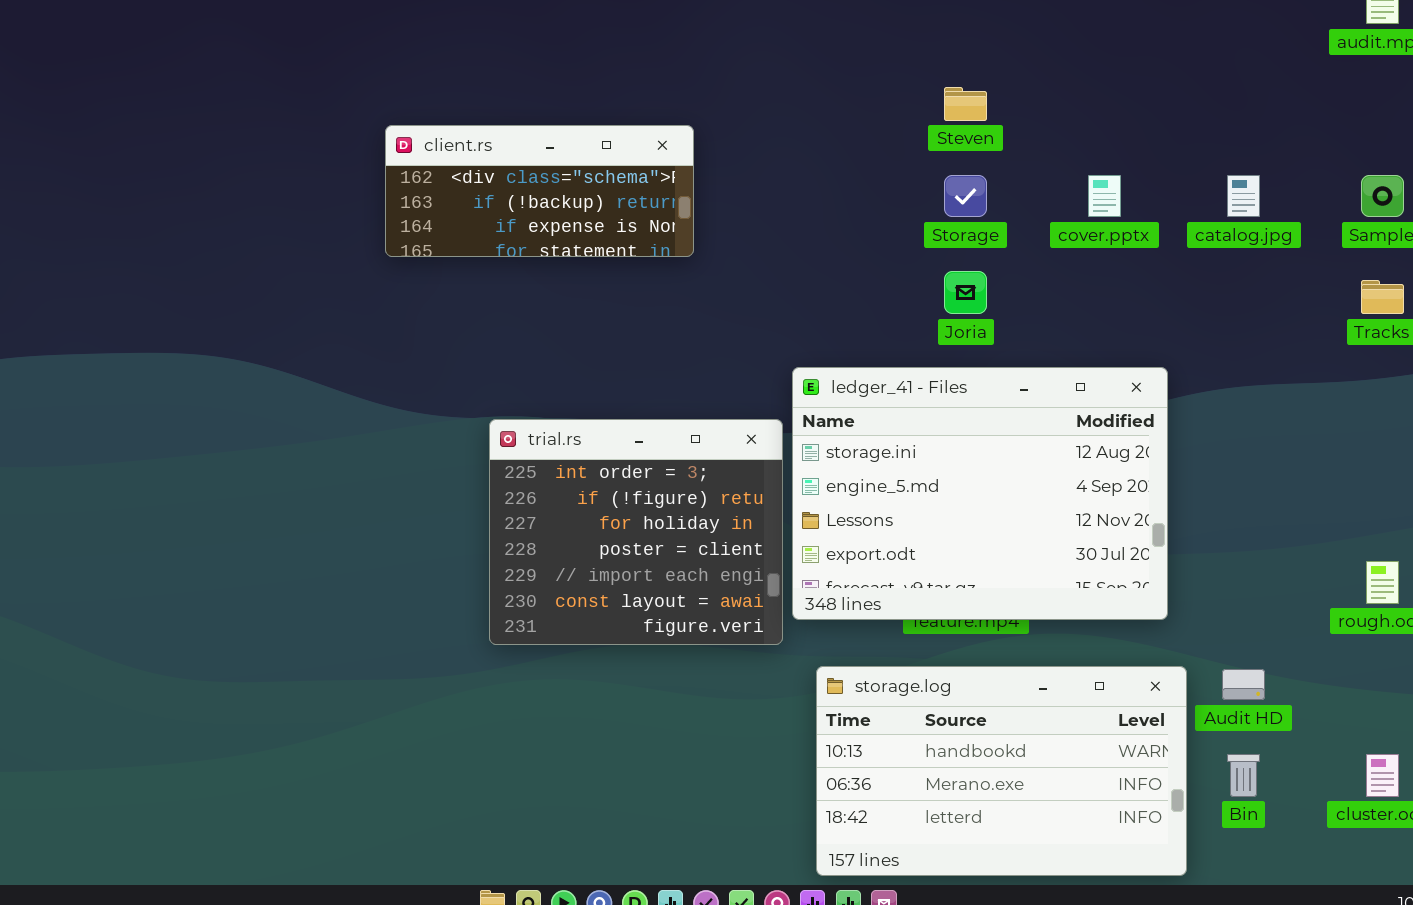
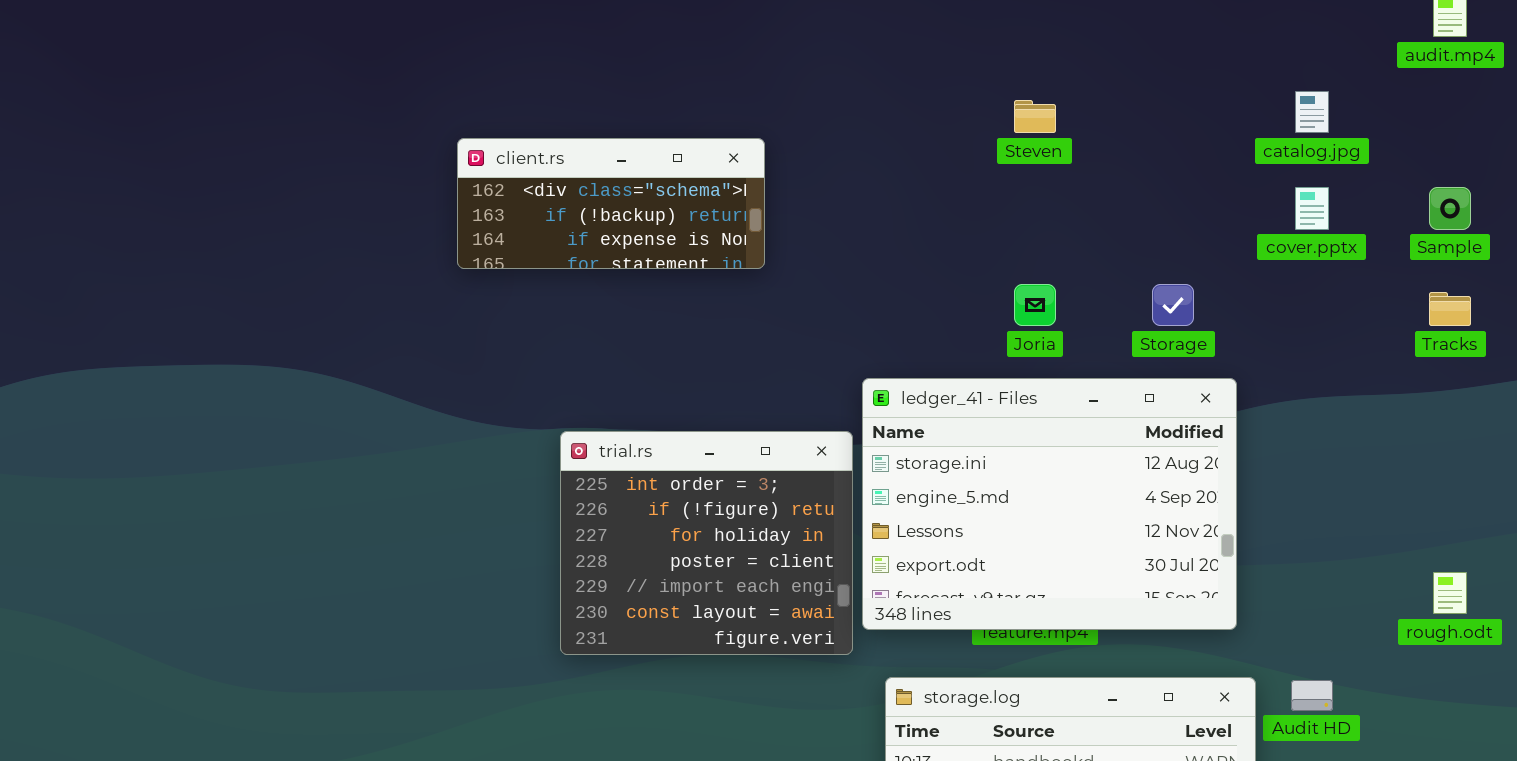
Storage: [944,175,987,217] -> [1152,284,1194,326], moved
cover.pptx: [1088,175,1121,217] -> [1295,187,1329,230], moved
catalog.jpg: [1227,175,1260,217] -> [1295,91,1329,133], moved

